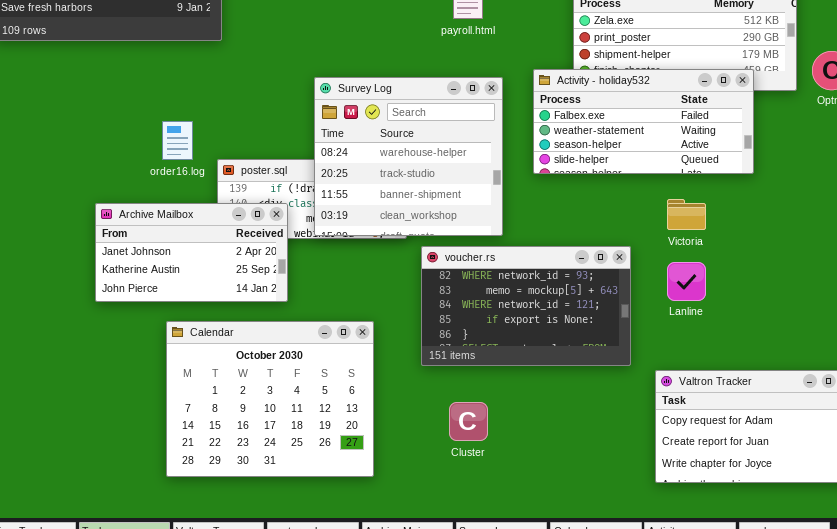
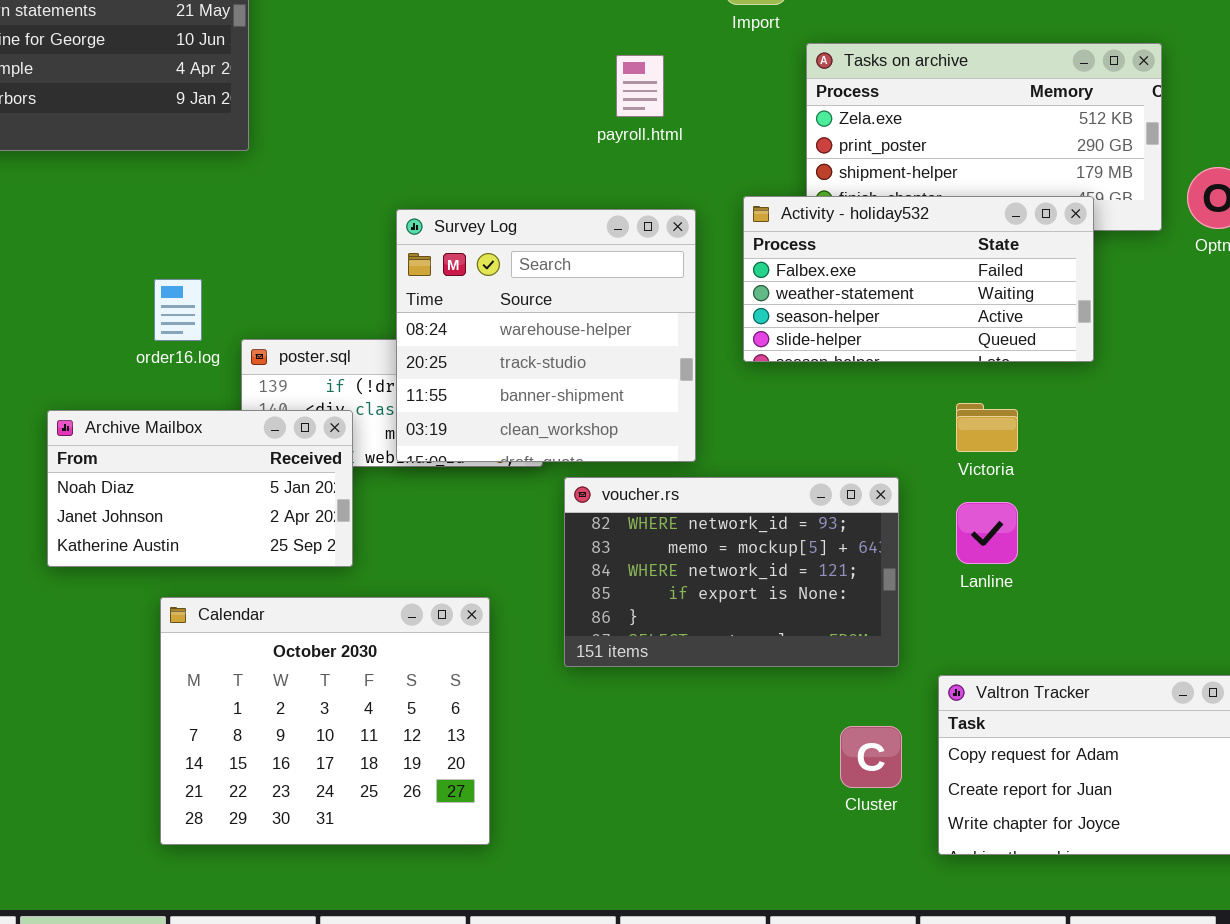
Archive Mailbox: [95,203,288,302] -> [47,410,353,567], scrolled up 1 row
Cluster: [449,402,488,441] -> [840,726,902,788], moved

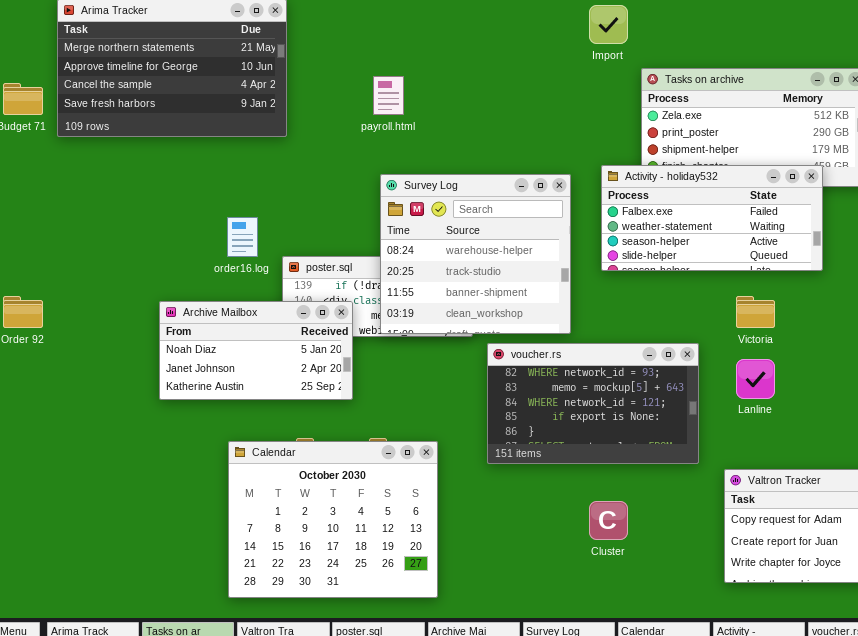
payroll.html: [616,55,664,117] -> [373,76,404,115], moved
Calendar: [160,597,490,845] -> [228,441,438,598], moved
Cluster: [840,726,902,788] -> [589,501,628,540], moved

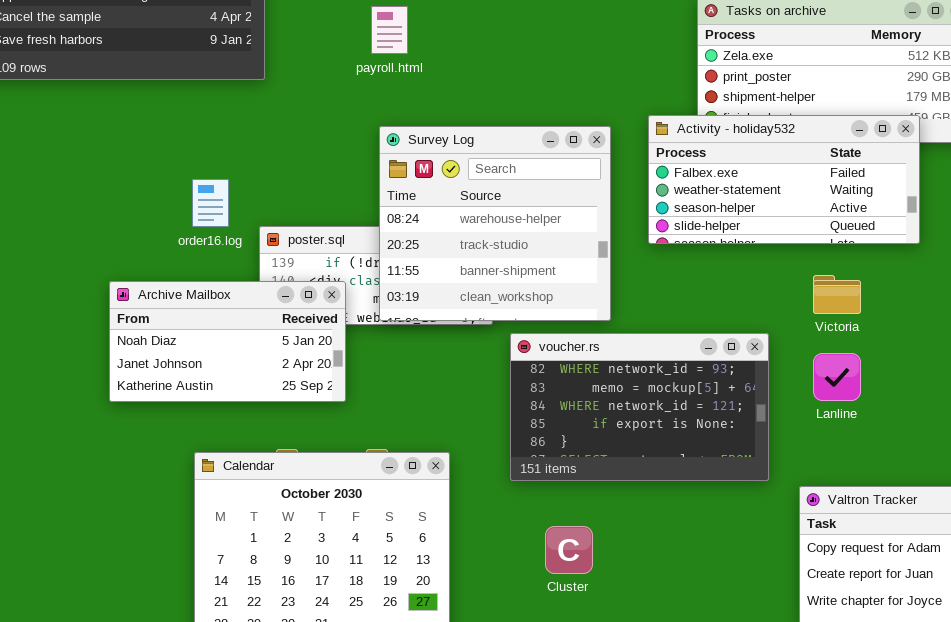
Cluster: [589,501,628,540] -> [545,526,593,574], moved

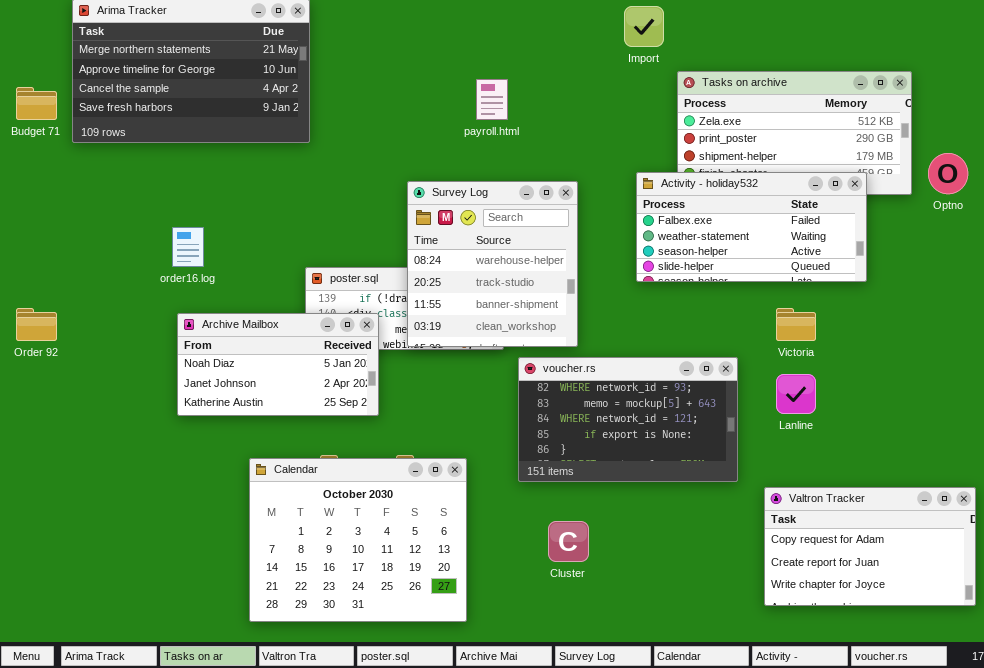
payroll.html: [371,6,408,54] -> [476,79,508,120], moved
Survey Log: [379,126,611,321] -> [407,181,578,347], resized
order16.log: [192,179,229,227] -> [172,227,204,267], moved

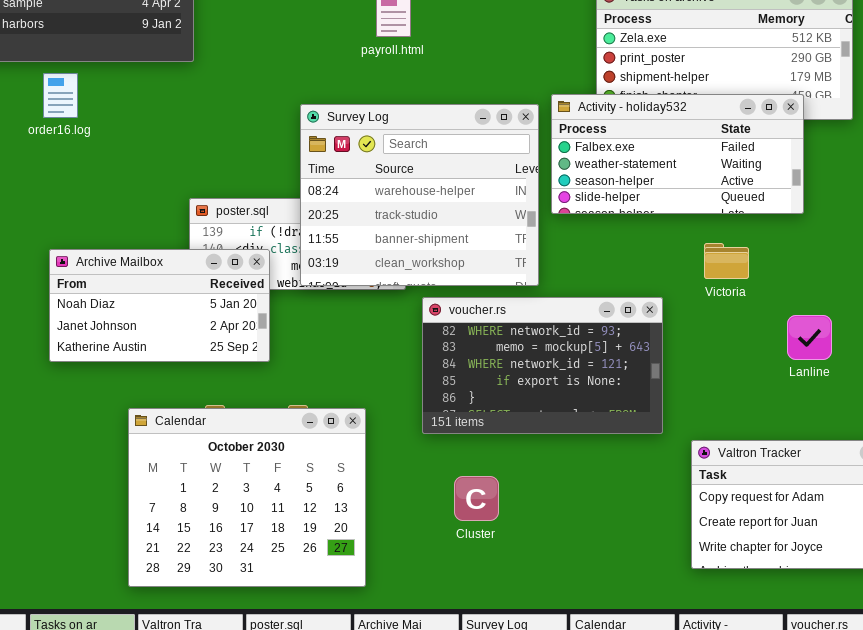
Survey Log: [407,181,578,347] -> [300,104,539,286], resized
order16.log: [172,227,204,267] -> [43,73,78,118], moved
Lanline: [776,374,816,414] -> [787,315,832,360], moved

